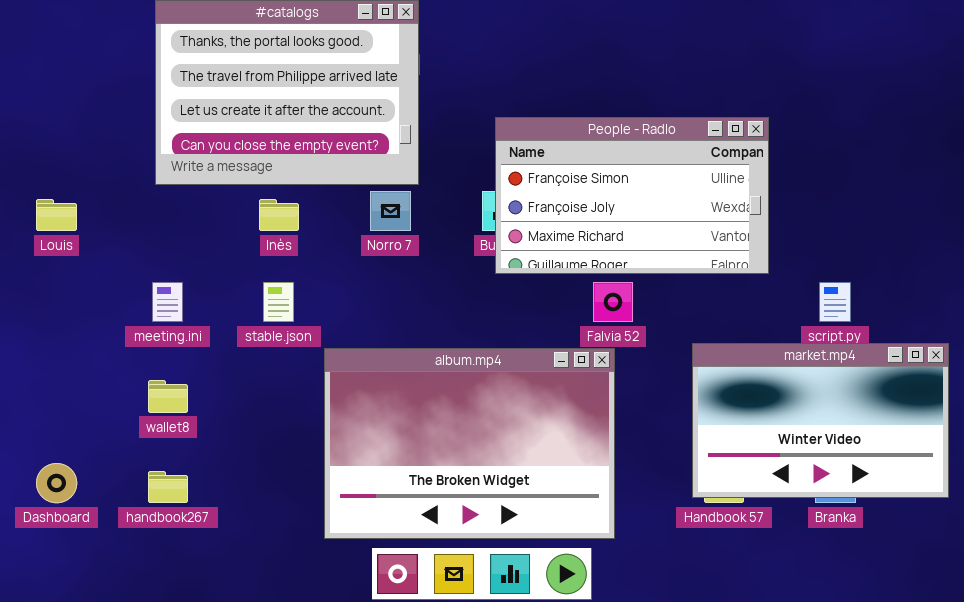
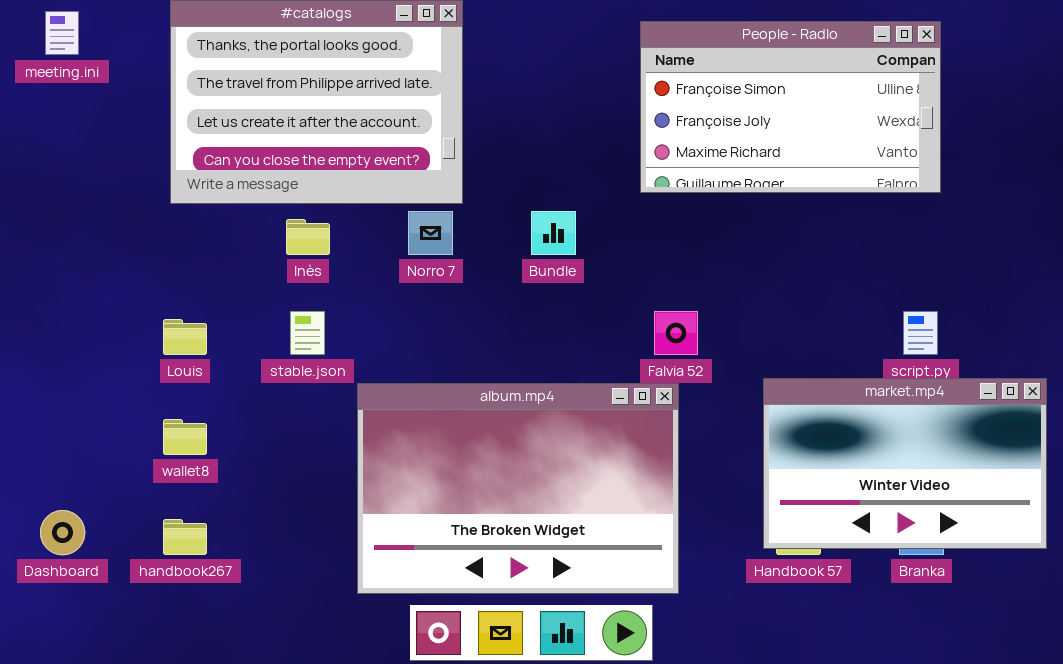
People - Radlo: [495,117,769,274] -> [640,21,941,193], moved
Louis: [36,199,77,231] -> [163,319,207,355], moved
meeting.ini: [152,282,183,322] -> [45,11,79,55], moved

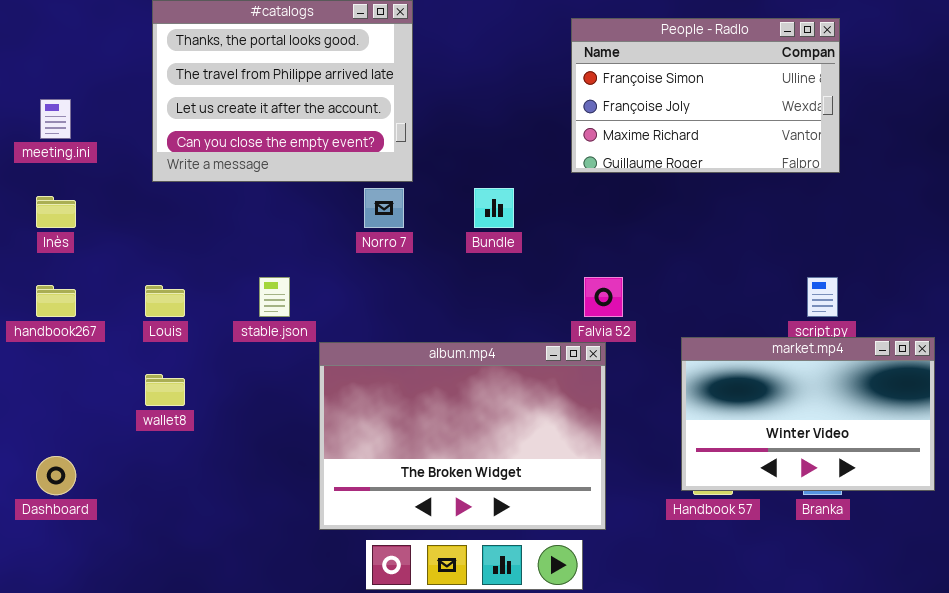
meeting.ini: [45,11,79,55] -> [40,99,71,139], moved
Inès: [286,219,330,255] -> [36,196,76,228], moved
handbook267: [163,519,207,555] -> [36,285,76,317], moved

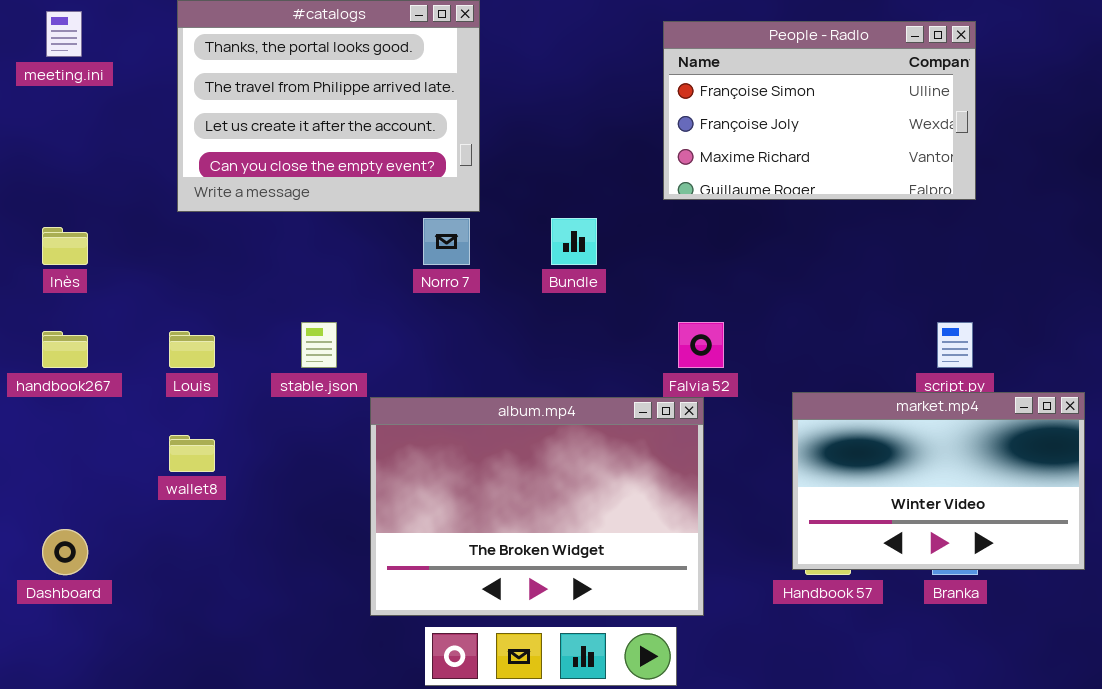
meeting.ini: [40,99,71,139] -> [46,11,82,57], moved

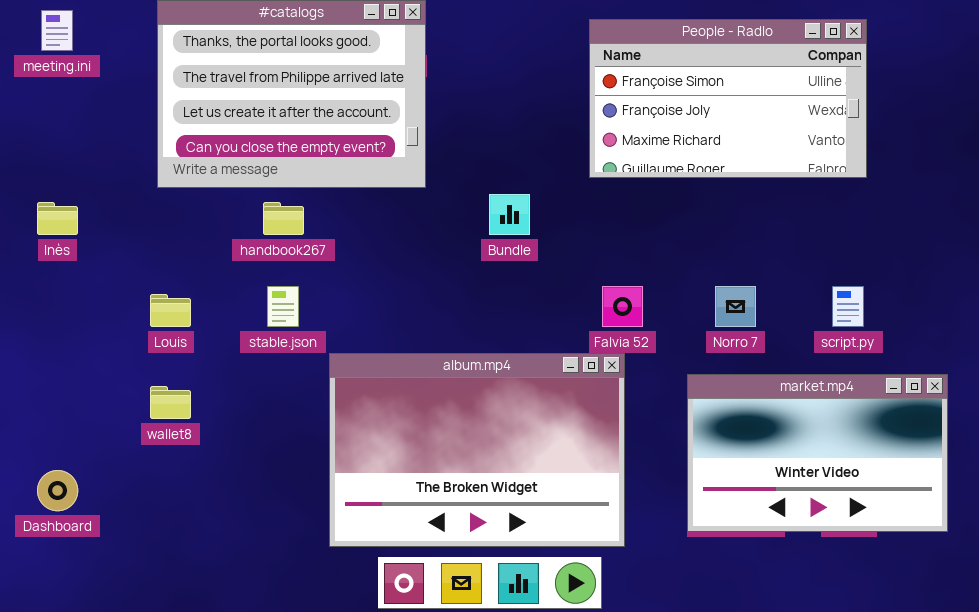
Norro 7: [423,218,470,265] -> [715,286,756,327], moved
handbook267: [42,331,88,368] -> [263,202,304,235], moved
market.mp4: [792,392,1085,570] -> [687,374,948,532], moved

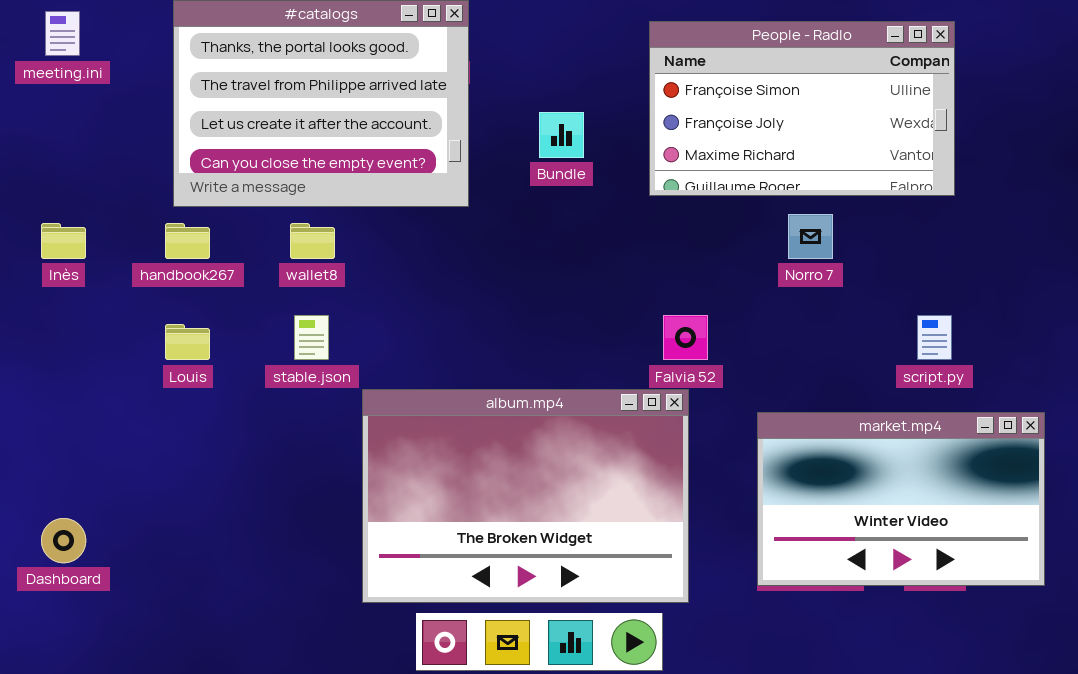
Bundle: [489,194,530,235] -> [539,112,584,158], moved
handbook267: [263,202,304,235] -> [165,223,210,259], moved
Norro 7: [715,286,756,327] -> [788,214,833,259], moved
wallet8: [150,386,191,419] -> [290,223,335,259], moved

